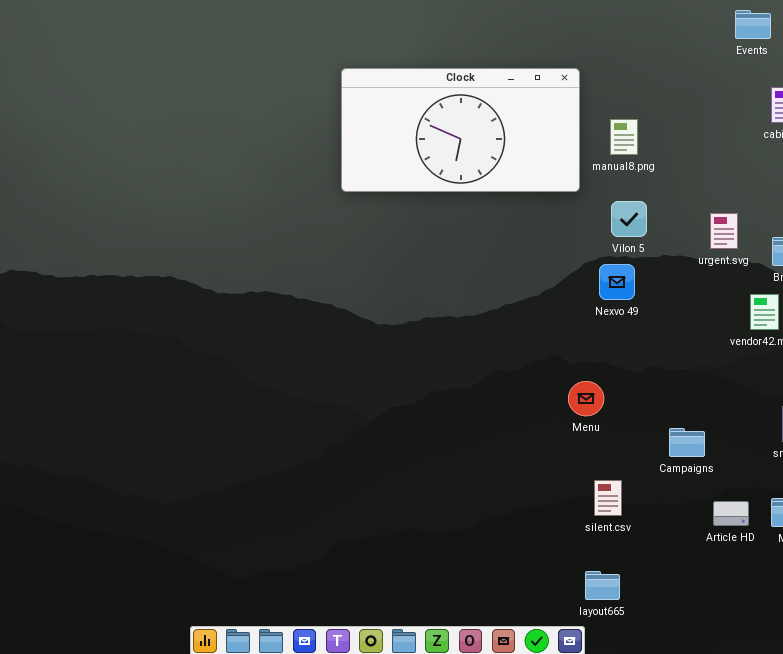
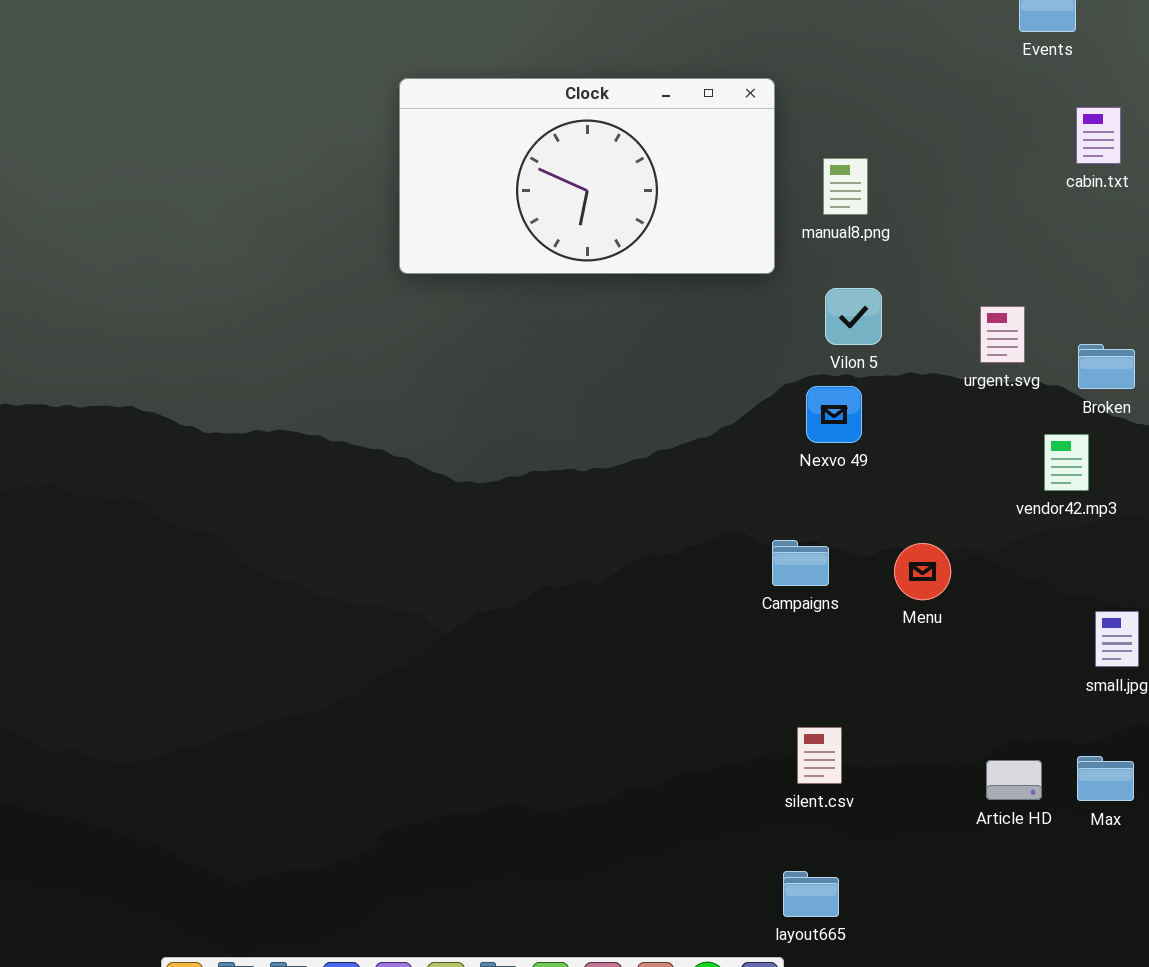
Menu: [568,381,604,416] -> [894,543,951,600], moved
Campaigns: [669,428,705,457] -> [772,540,829,586], moved

